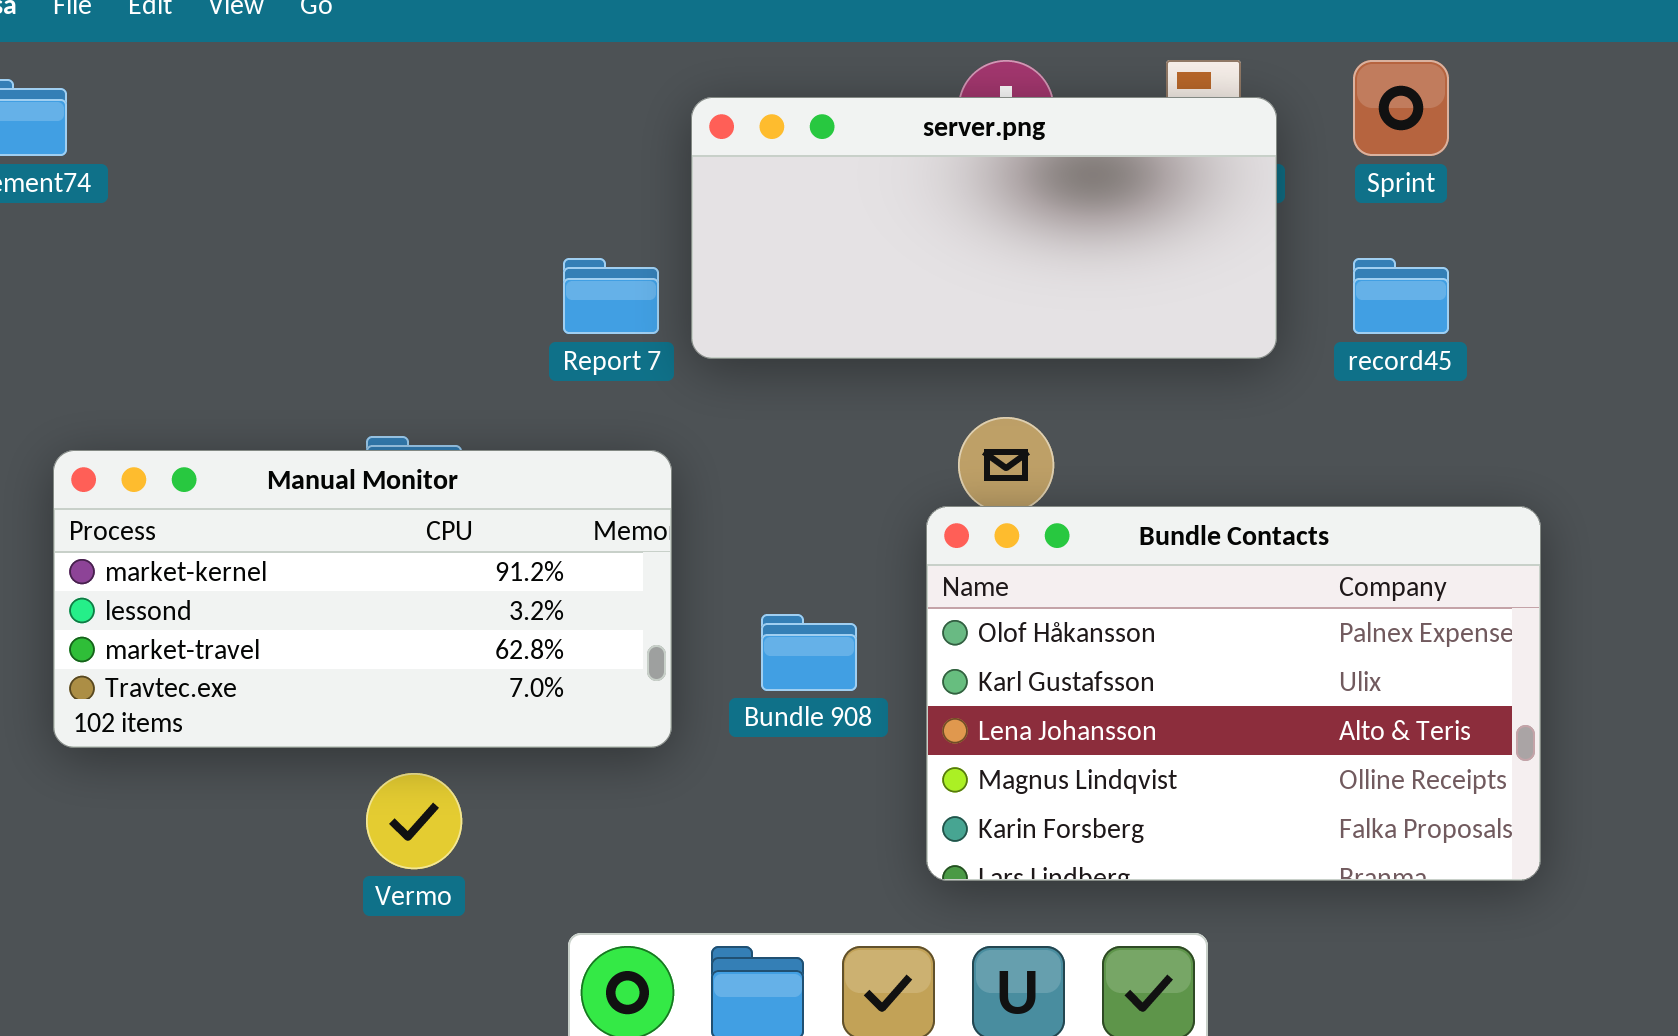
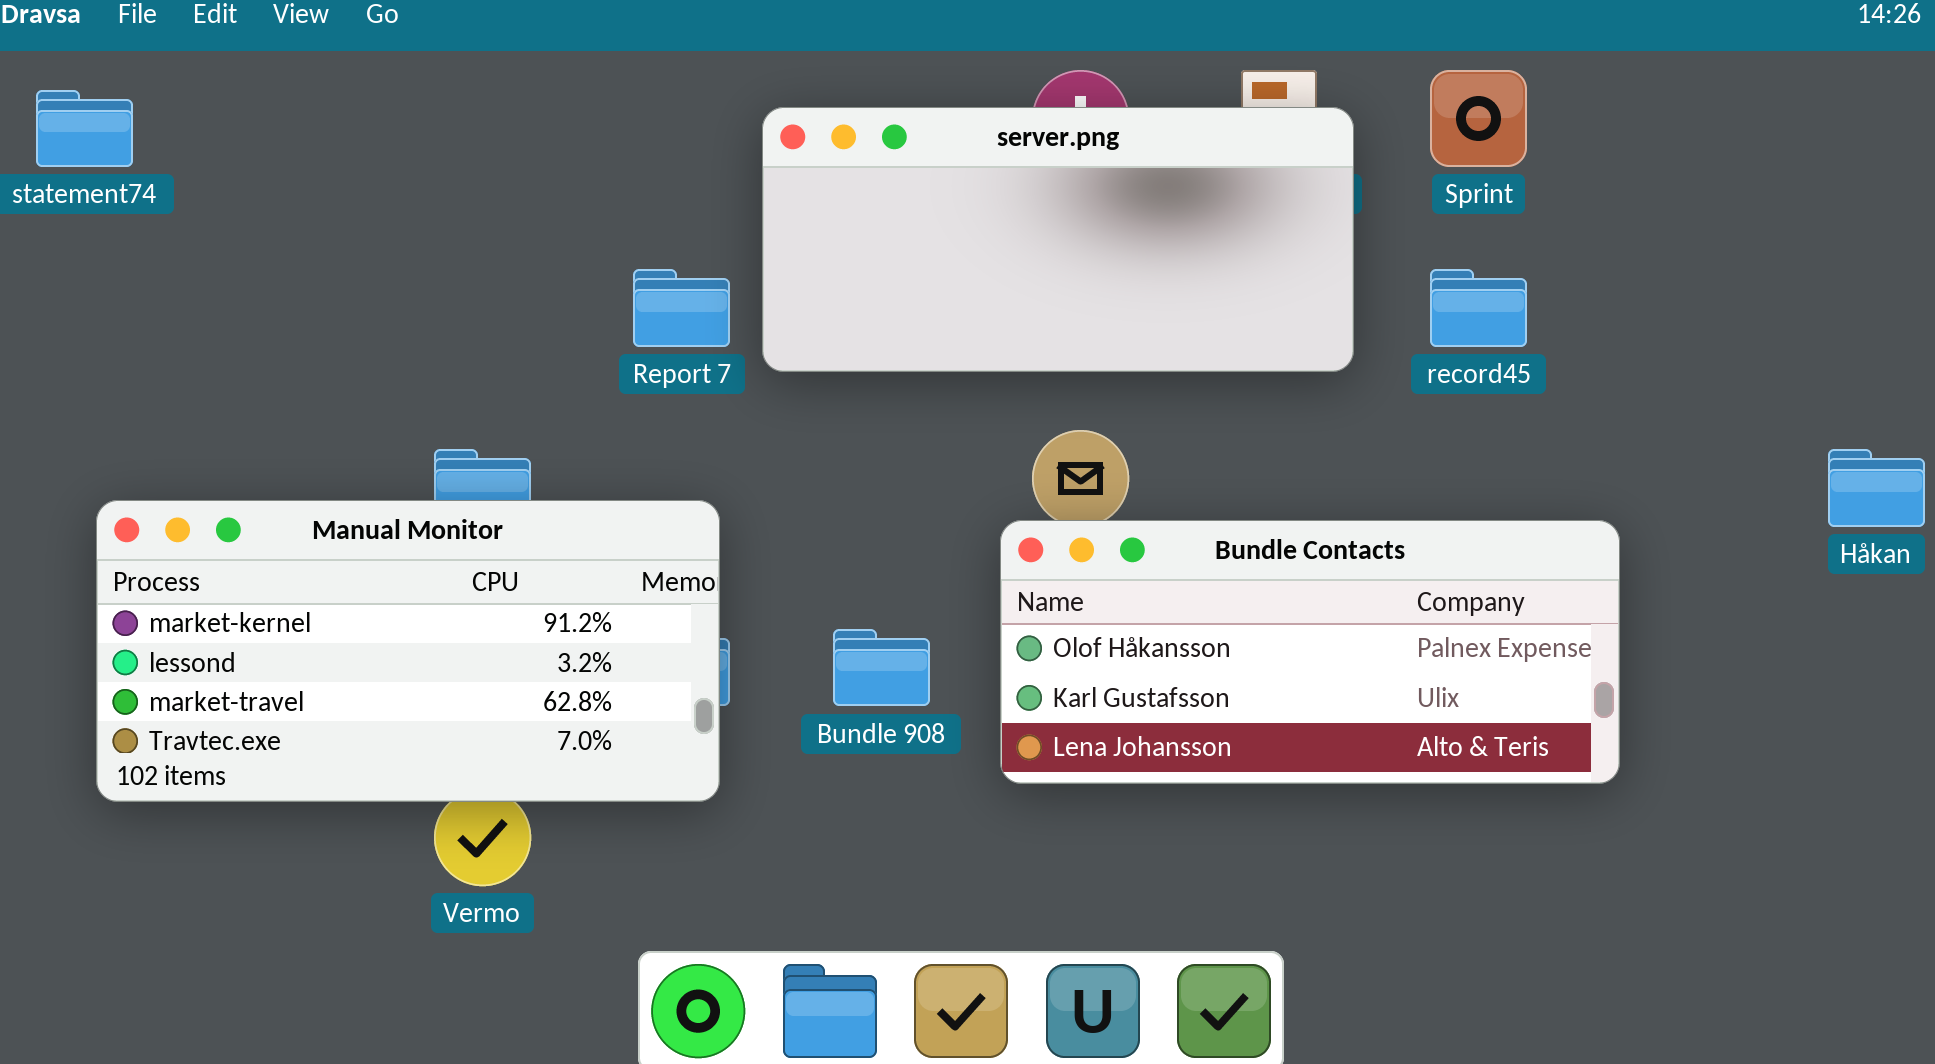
Manual Monitor: [53,450,672,748] -> [96,500,720,802], moved
Bundle Contacts: [926,506,1541,881] -> [1000,520,1620,784], resized

